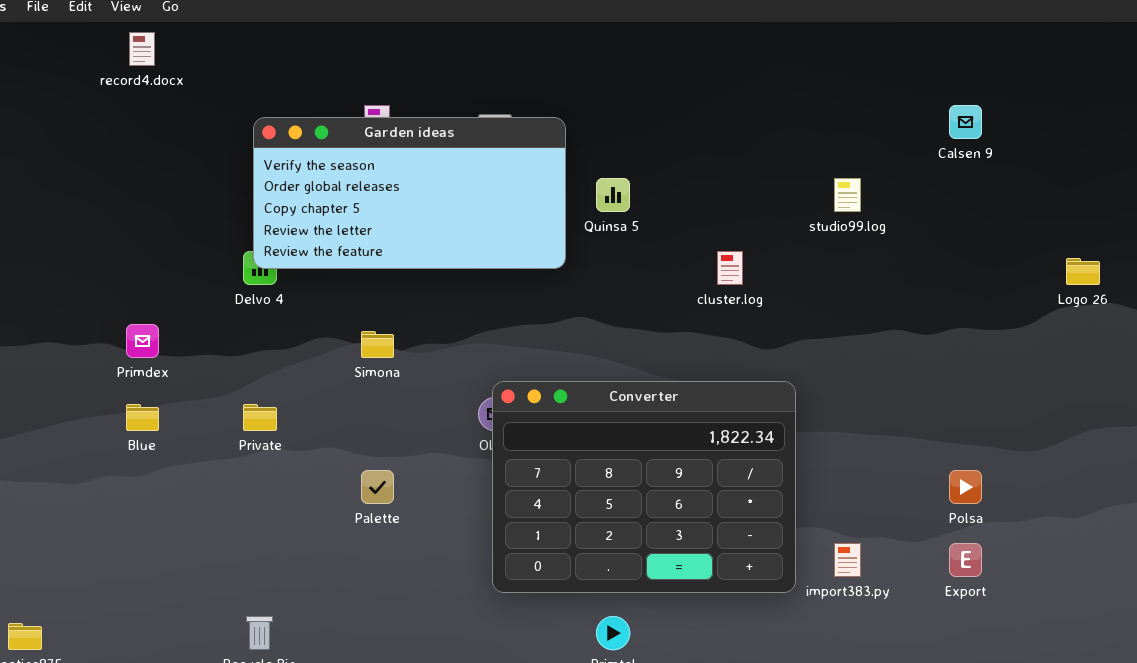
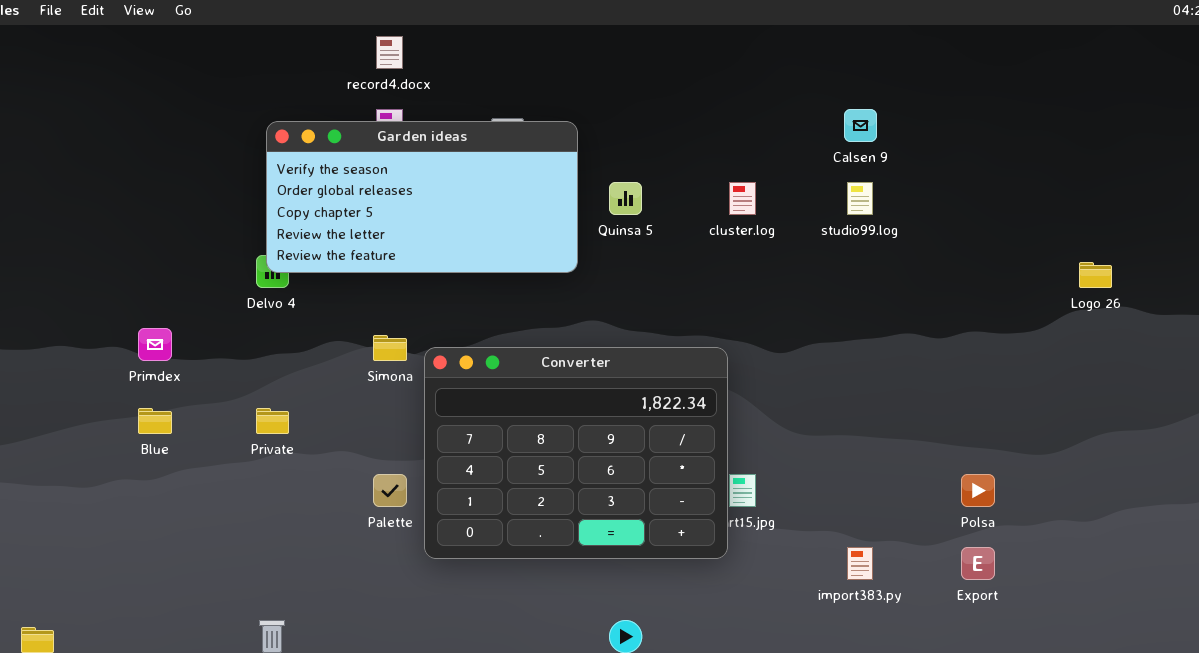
record4.docx: [129,32,155,66] -> [376,36,403,69], moved
Calsen 9: [949,105,982,139] -> [844,109,877,142], moved
cluster.log: [717,251,743,285] -> [729,182,756,215], moved
Converter: [492,381,796,593] -> [424,347,728,559], moved

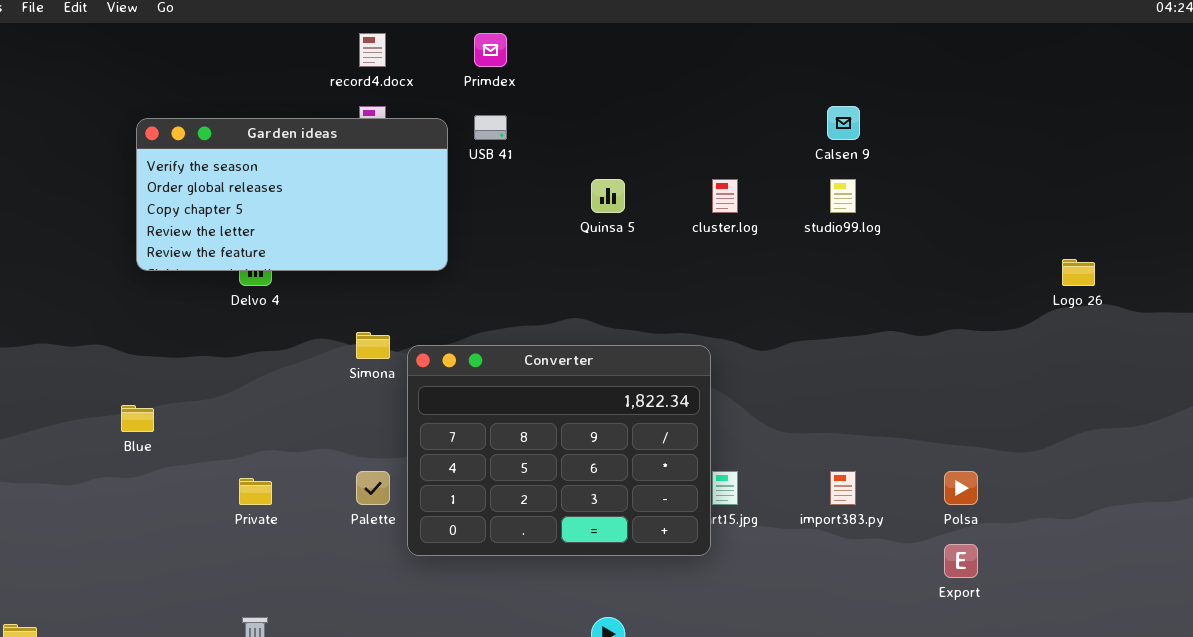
Garden ideas: [266,121,578,273] -> [136,118,448,271], moved
Primdex: [138,328,172,361] -> [474,33,507,67], moved
Private: [256,408,289,434] -> [239,478,272,505], moved
import383.py: [847,547,873,580] -> [830,471,856,505], moved

